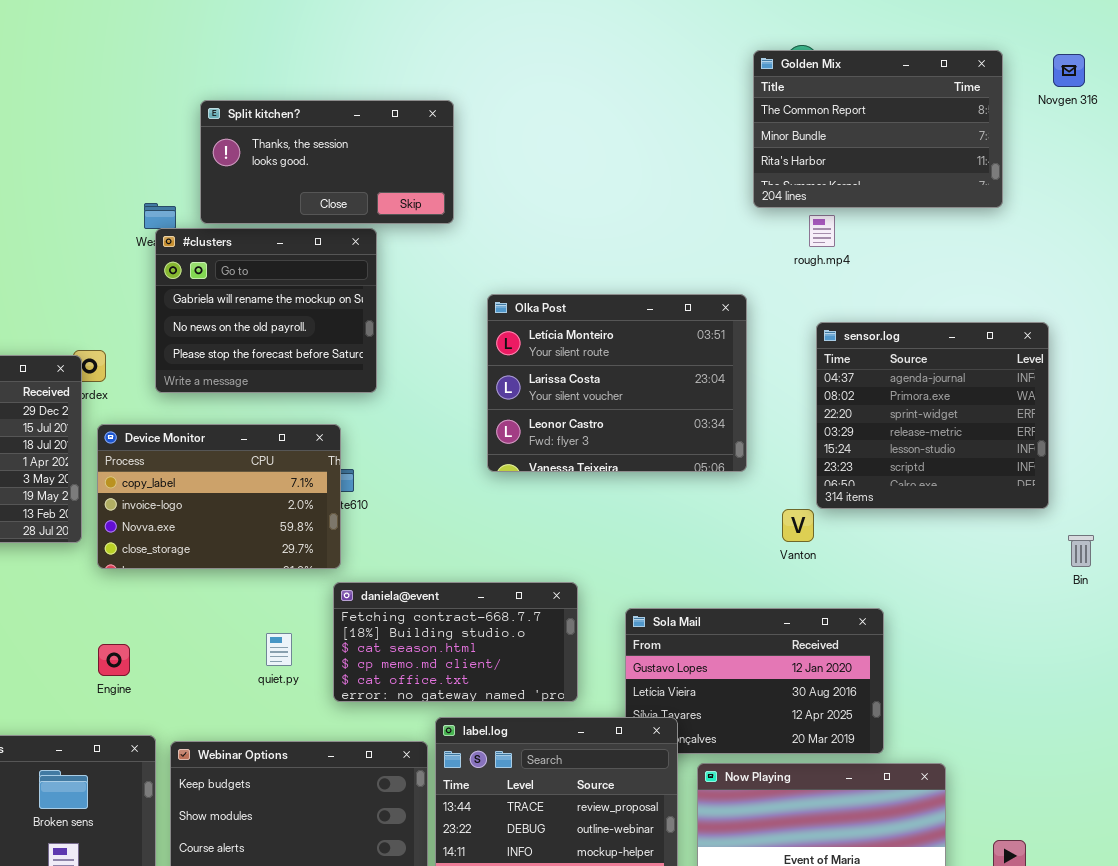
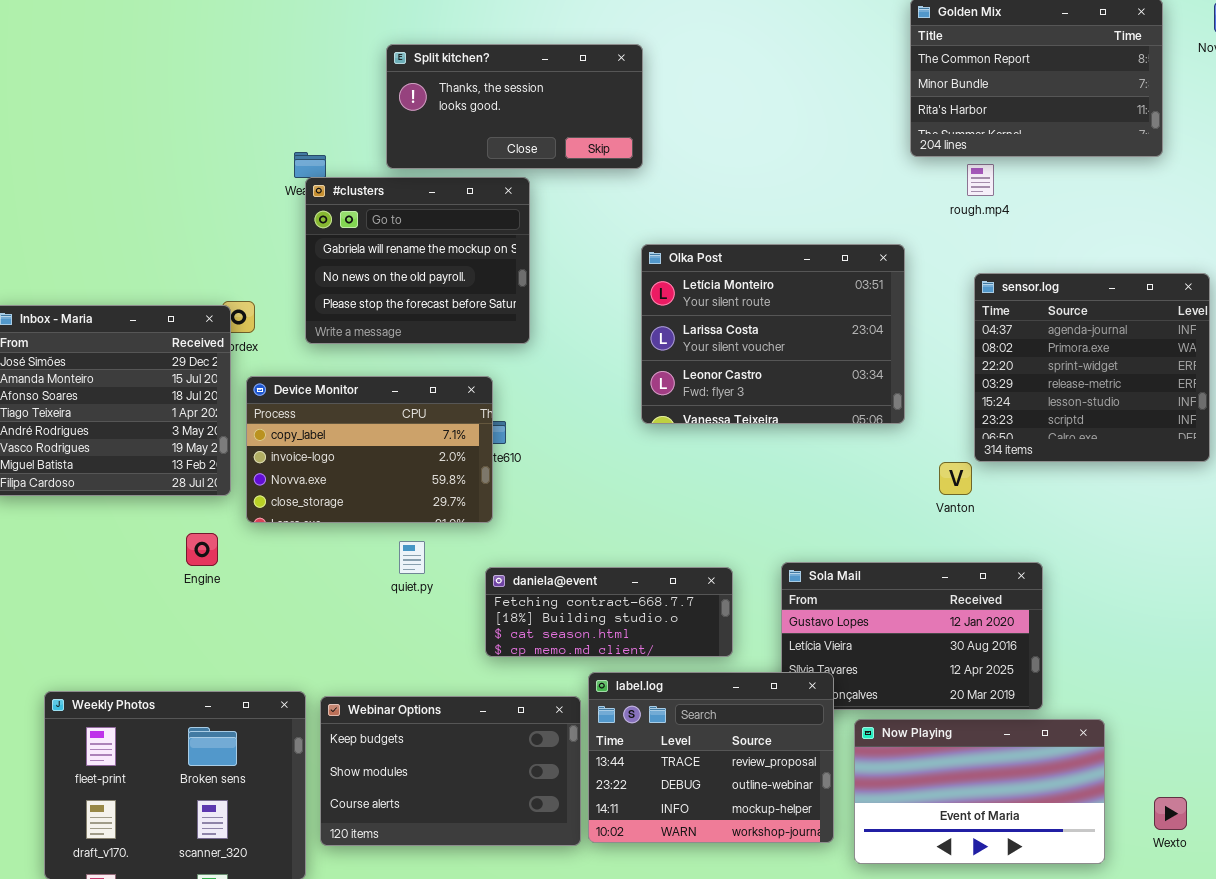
Split kitchen?: [200,100,454,224] -> [386,44,643,169], moved
daniela@event: [333,582,578,702] -> [485,567,733,657], resized
quiet.py: [266,633,292,666] -> [399,541,425,574], moved
Engine: [98,644,130,676] -> [186,533,218,566], moved

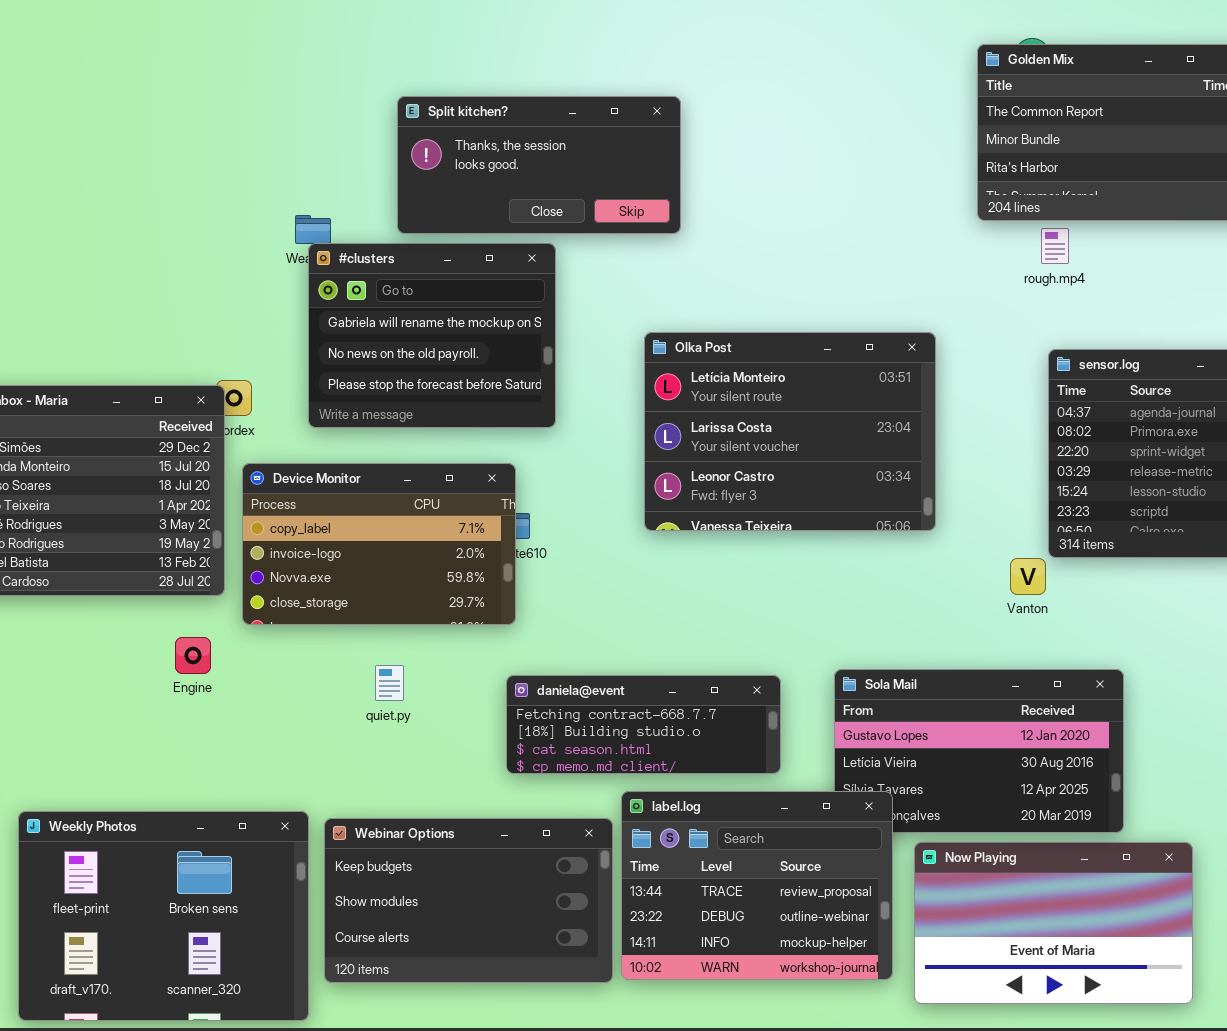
Olka Post: [641,244,905,424] -> [644,332,936,531], moved
quiet.py: [399,541,425,574] -> [375,665,404,701], moved

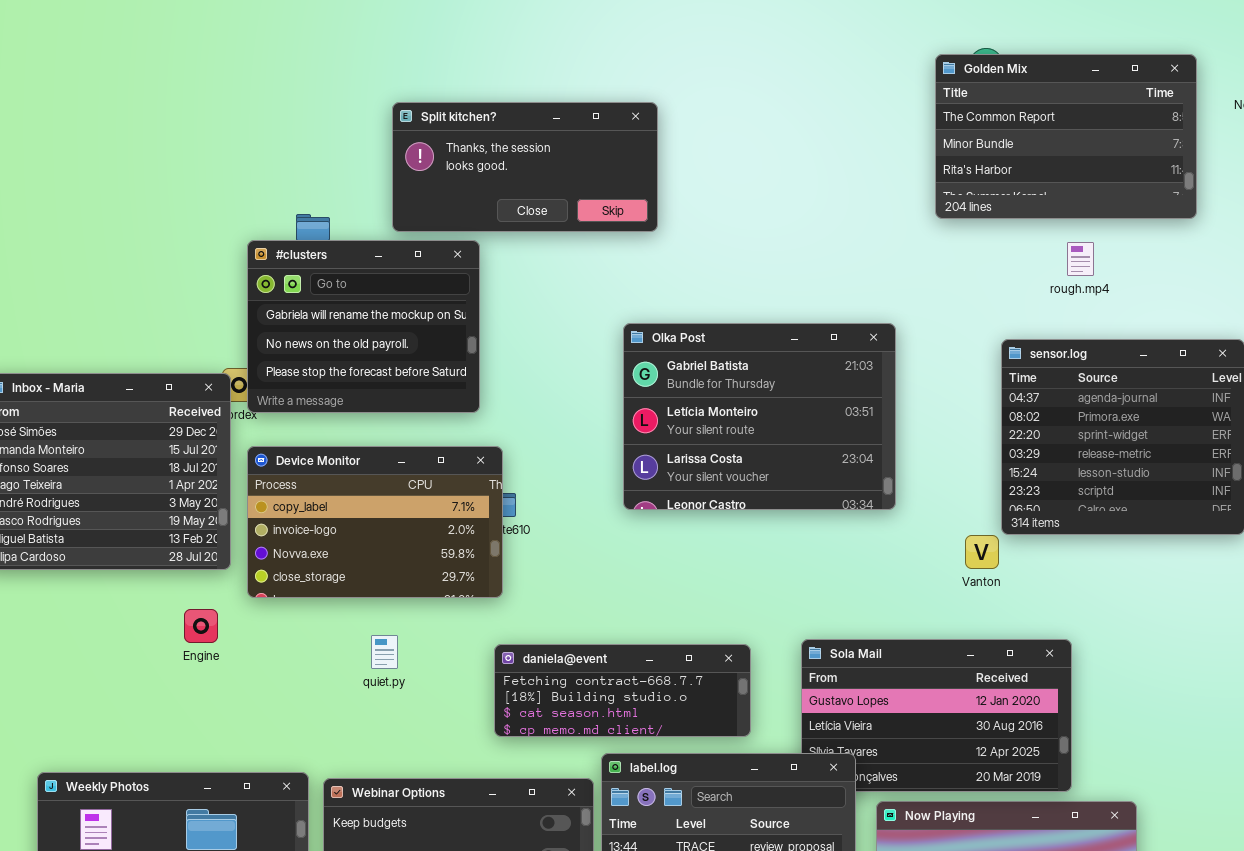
rough.mp4: [1041,228,1069,264] -> [1067,242,1094,276], moved
#clusters: [308,243,556,428] -> [247,240,480,413], moved
Olka Post: [644,332,936,531] -> [623,323,896,510], scrolled up 1 row

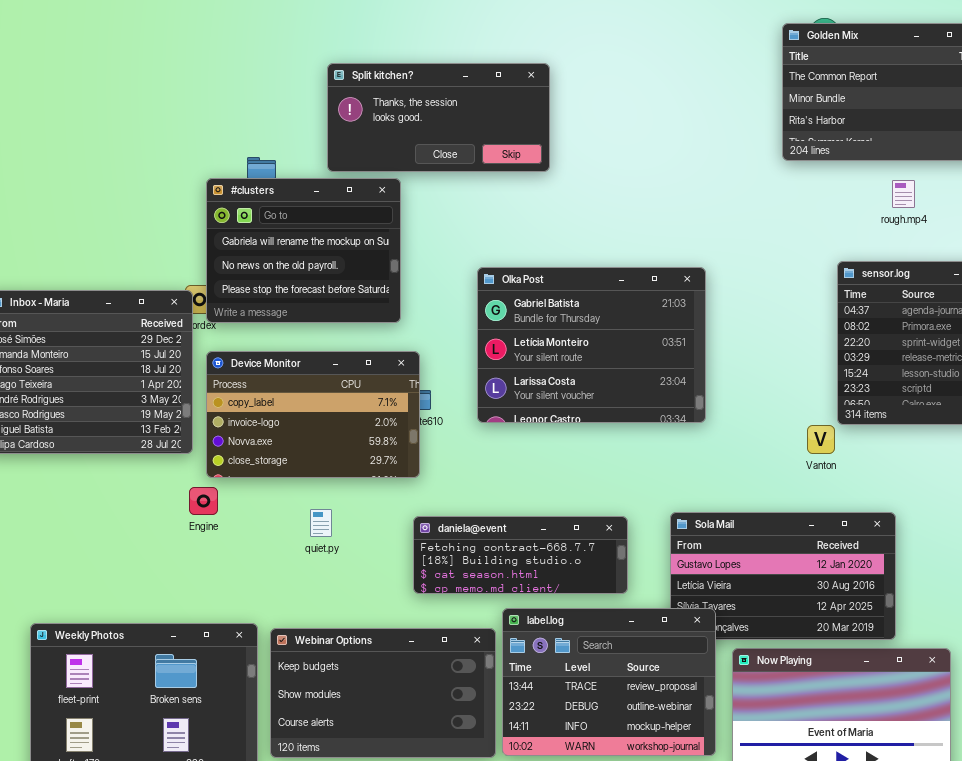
Olka Post: [623,323,896,510] -> [477,267,706,423], moved
Engine: [184,609,218,643] -> [189,487,218,515], moved

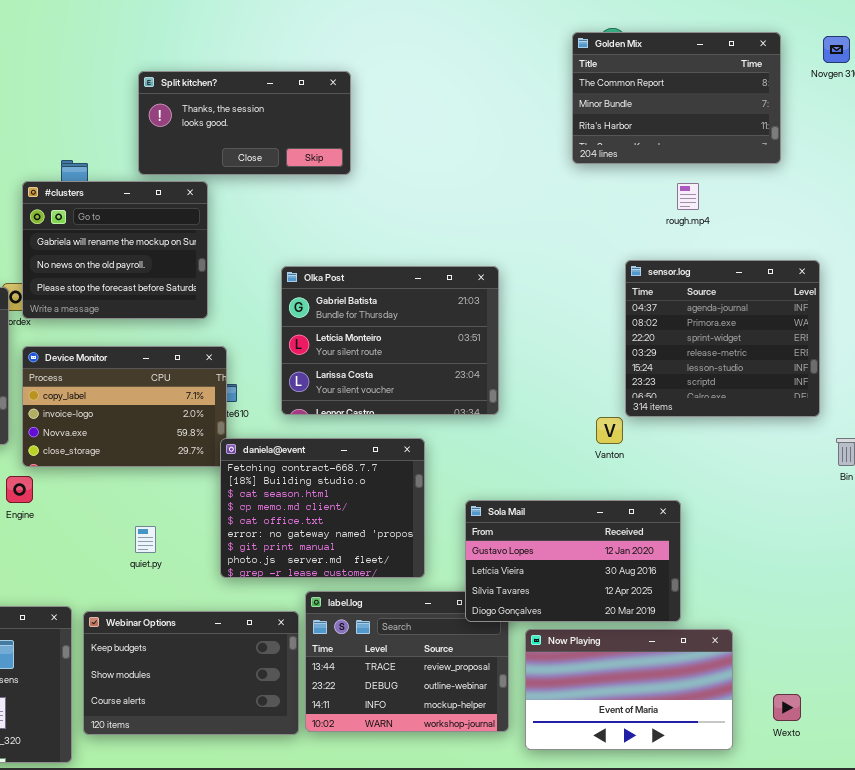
quiet.py: [310,509,332,537] -> [135,526,156,553], moved
Sola Mail: [670,512,896,640] -> [465,500,681,622], raised
daniela@event: [413,516,628,594] -> [220,438,425,578], resized

